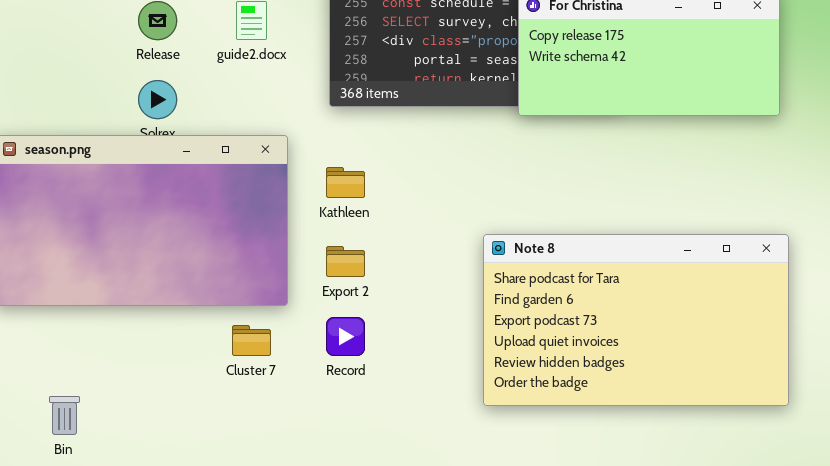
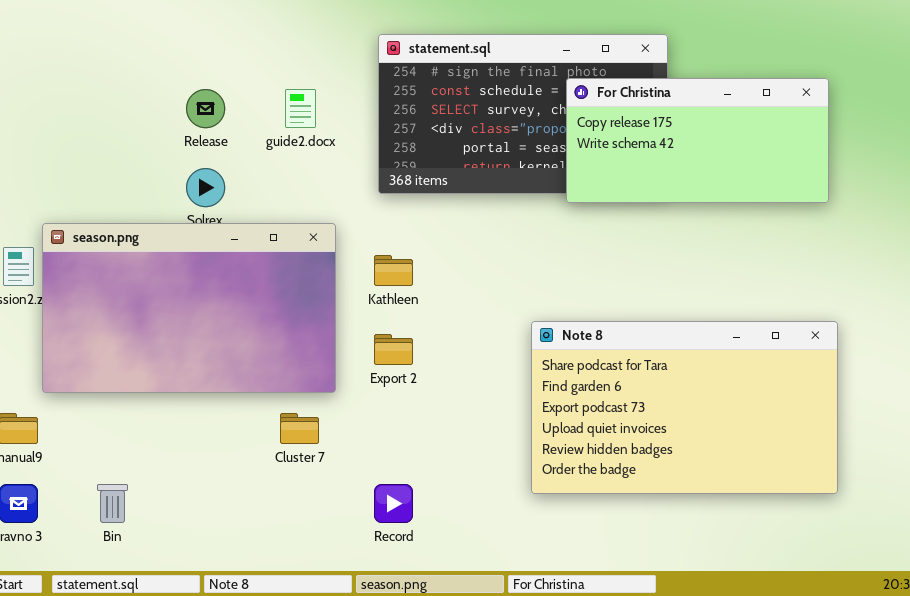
Record: [326,317,365,356] -> [374,484,413,523], moved

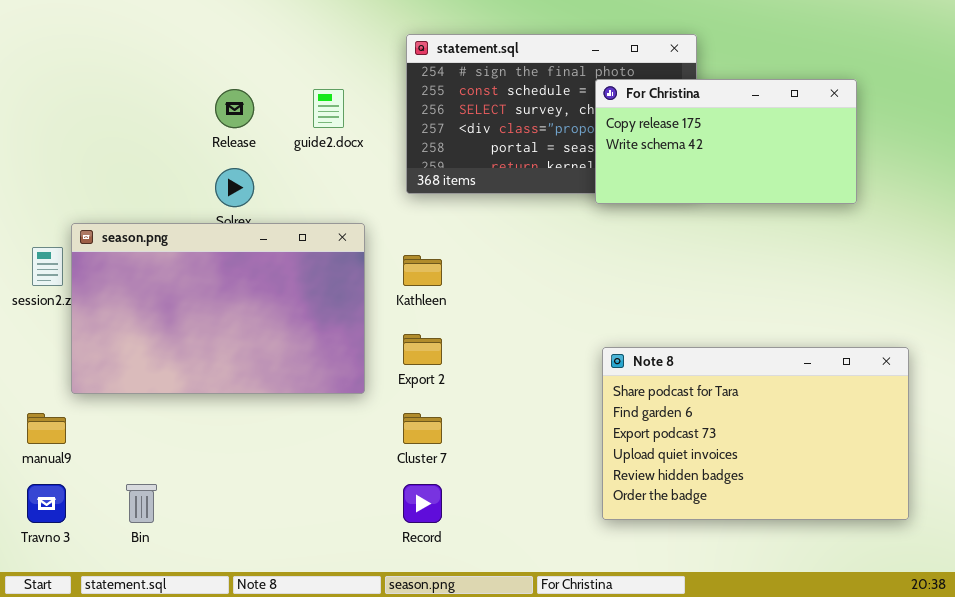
Note 8: [531,321,838,494] -> [602,347,909,520], moved
Cluster 7: [280,413,319,444] -> [403,413,442,444], moved

